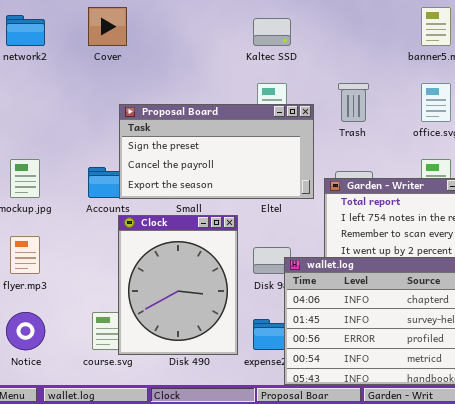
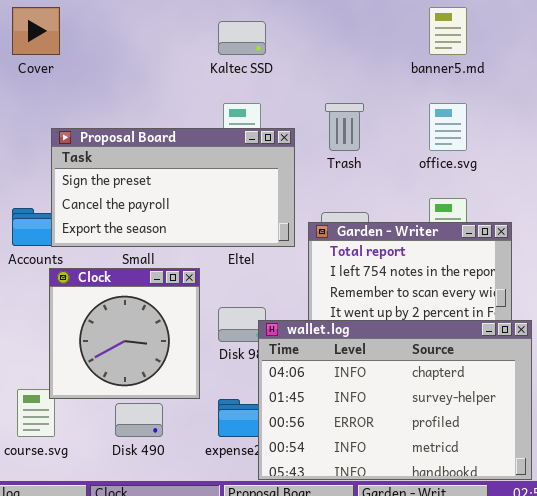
Clock: [118,215,238,355] -> [49,268,200,399], resized

